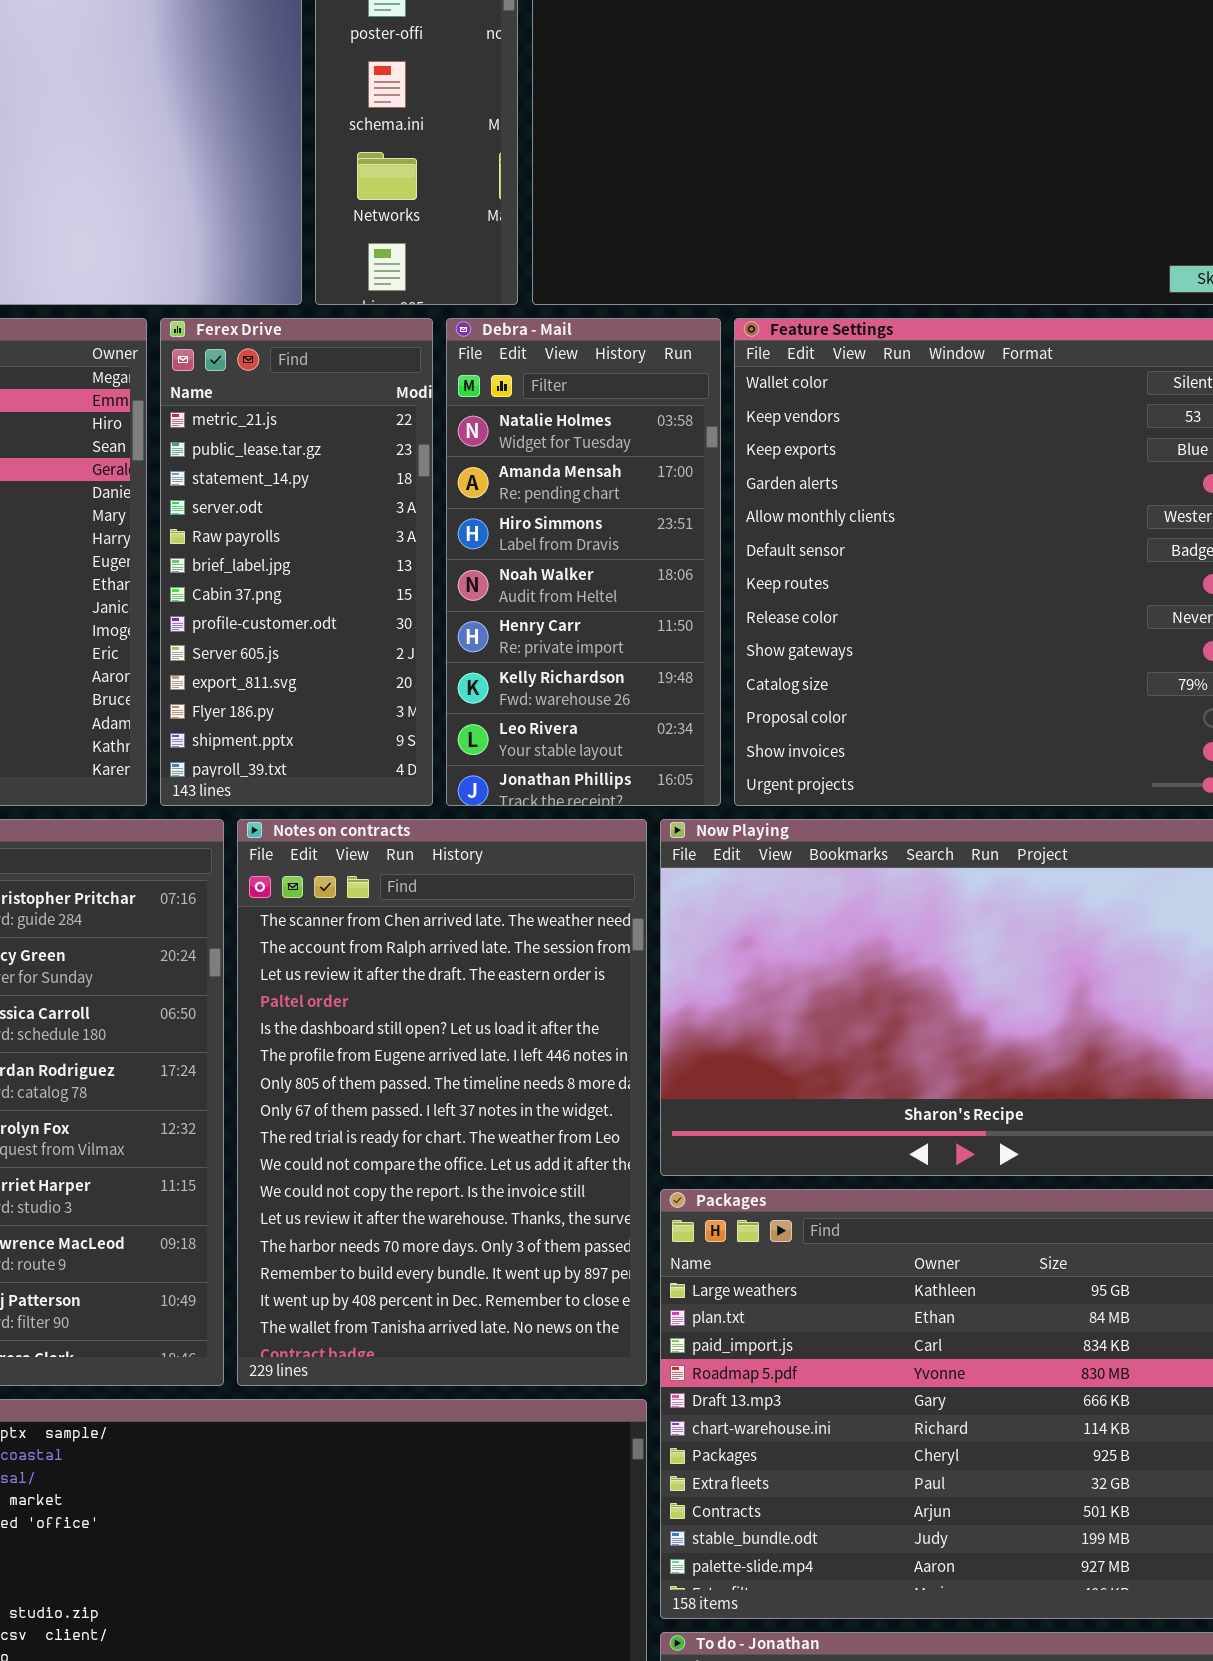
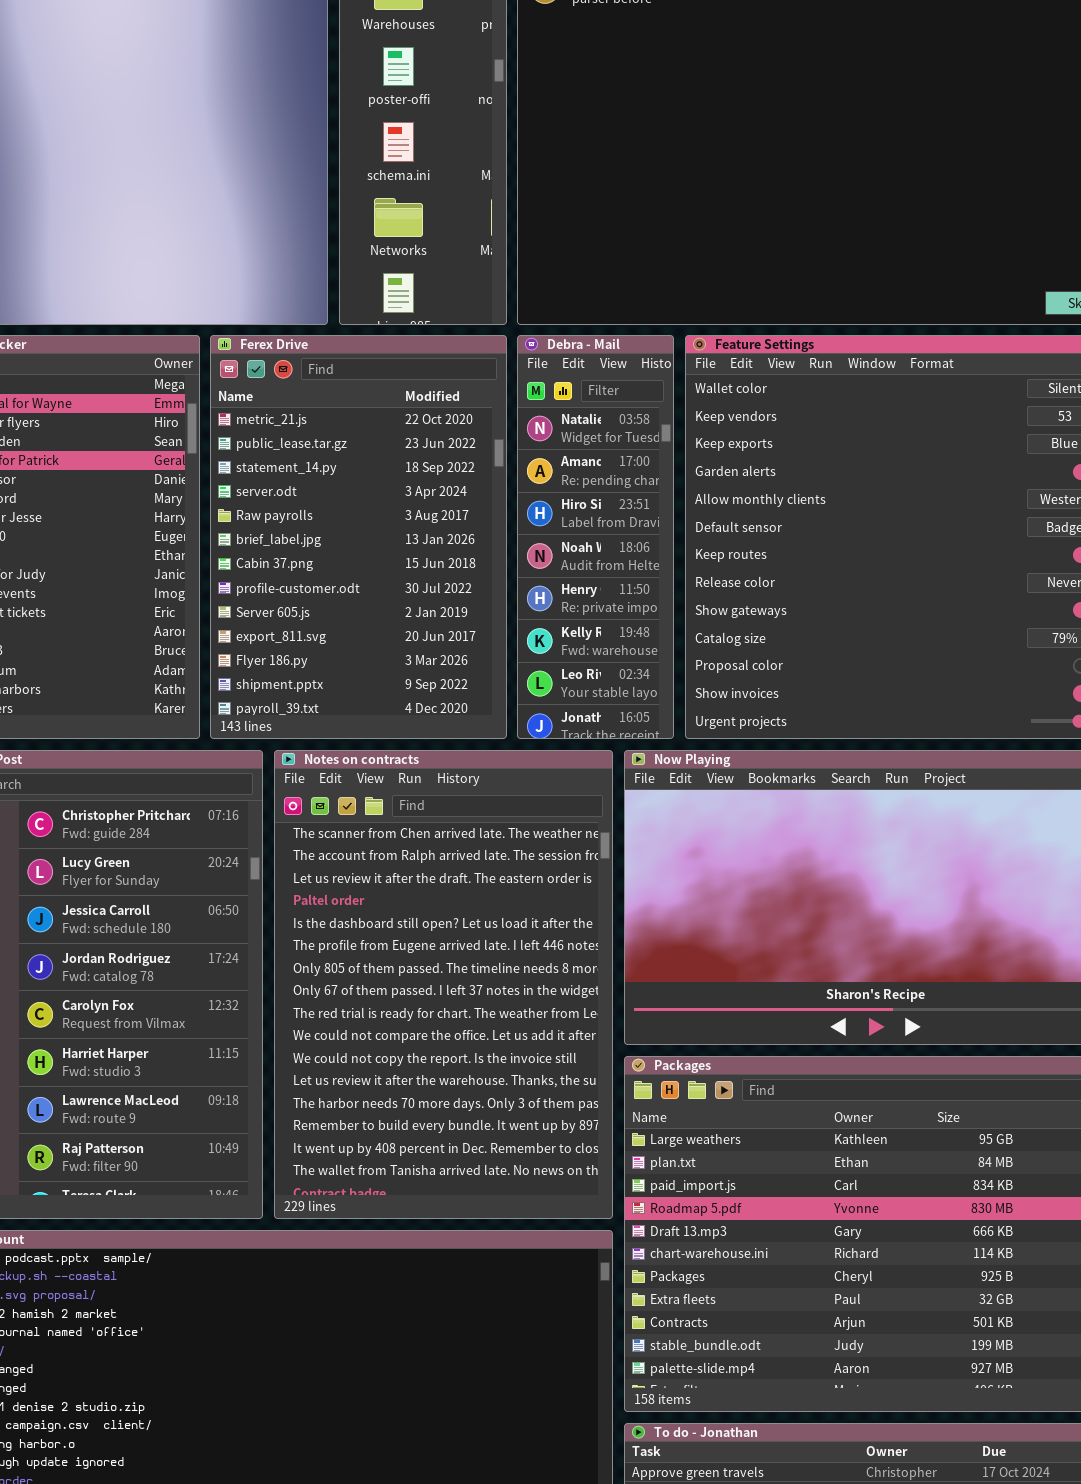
Ferex Drive: [160,318,433,806] -> [210,335,507,739], resized
Debra - Mail: [446,318,721,806] -> [517,335,674,739], resized

